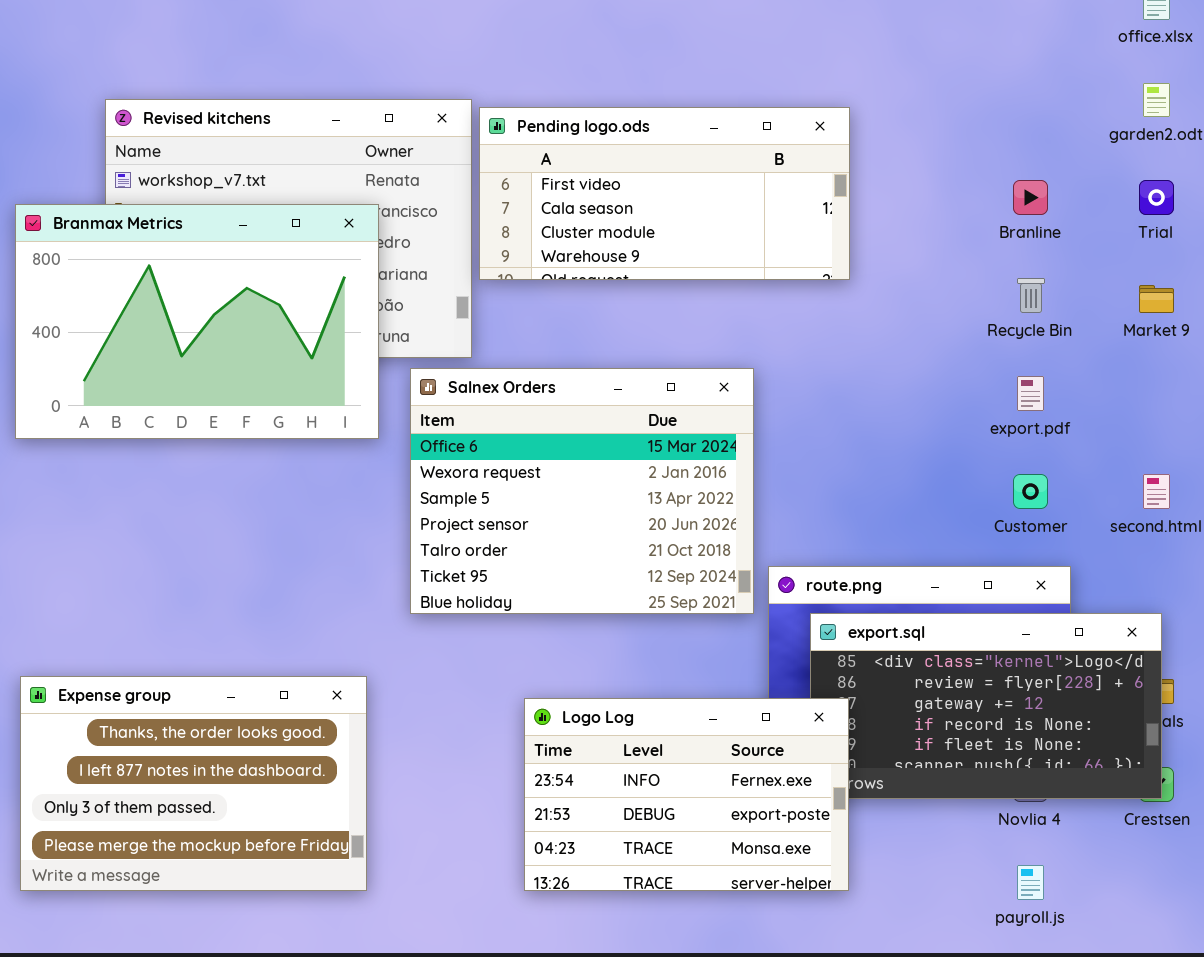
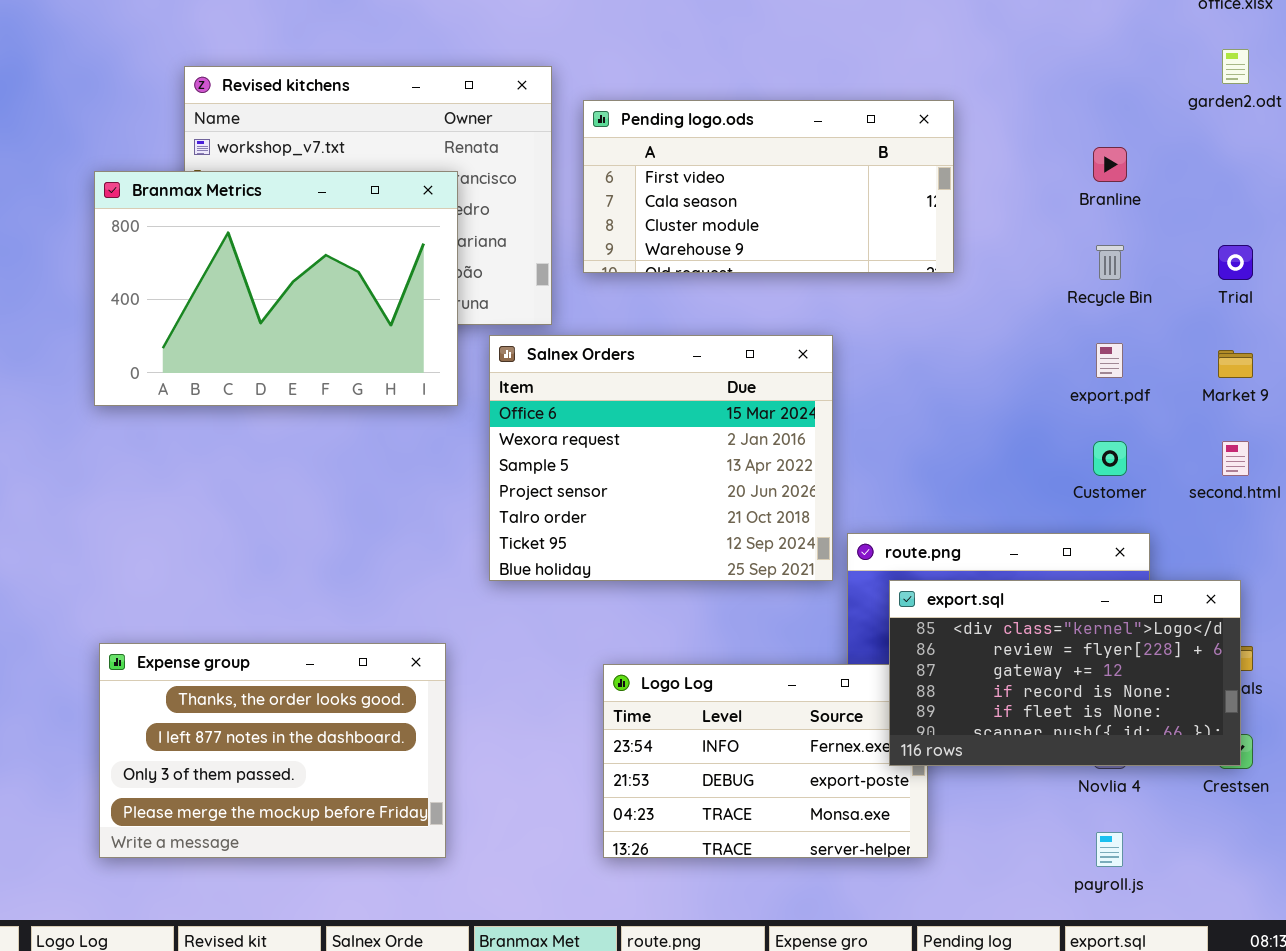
Pending logo.ods: [479,107,850,280] -> [583,100,954,273], moved
Trial: [1139,180,1174,215] -> [1218,245,1253,280], moved
Market 9: [1139,285,1174,313] -> [1218,350,1253,378], moved
export.sql: [810,613,1162,799] -> [889,580,1241,766], raised

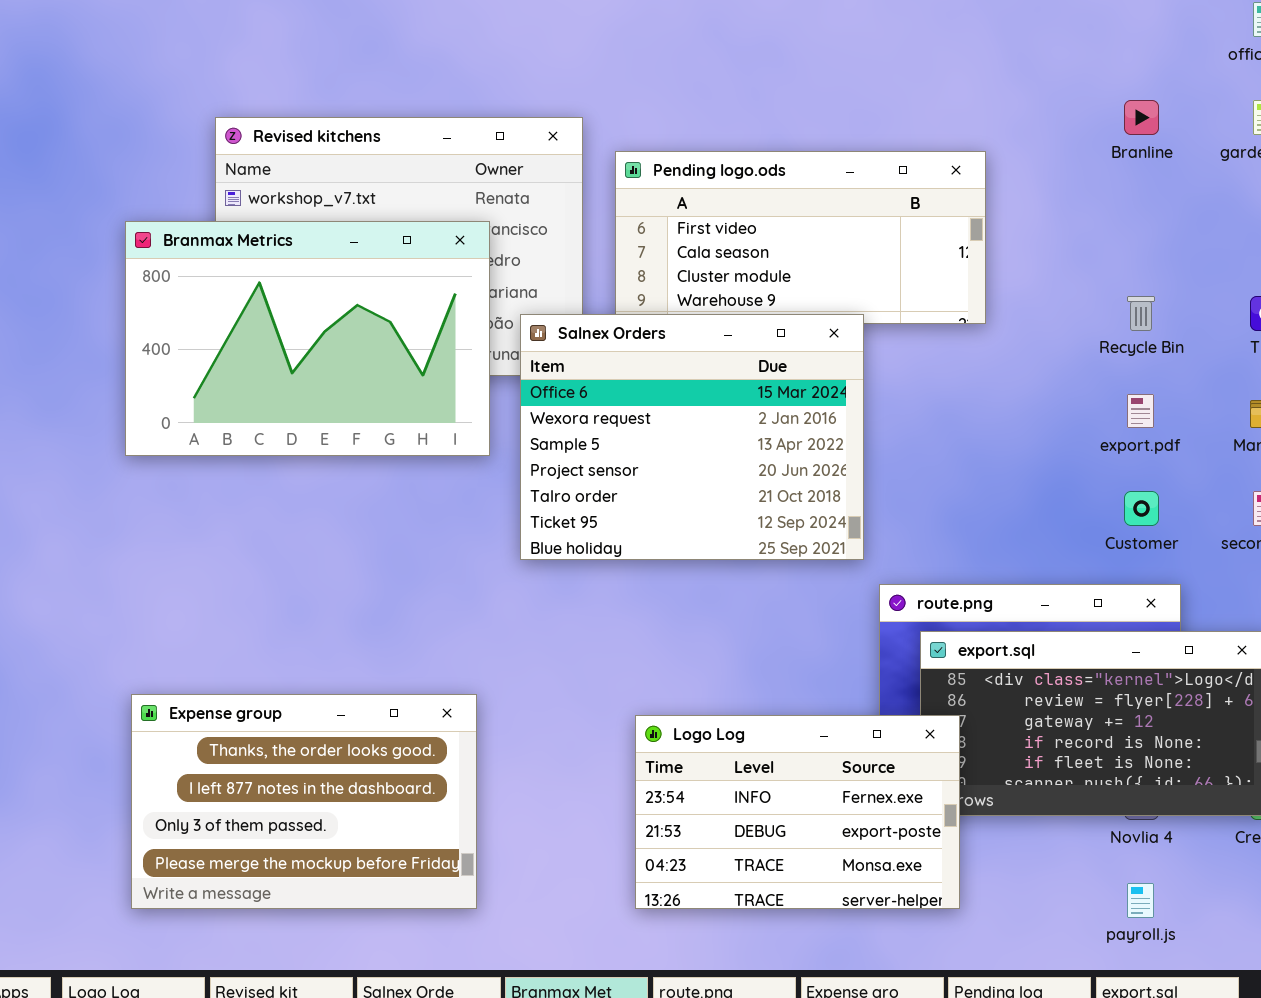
Branline: [1093,147,1127,182] -> [1124,100,1159,135], moved
Salnex Orders: [489,335,833,581] -> [520,314,864,560], moved
Logo Log: [603,664,928,858] -> [635,715,960,909], raised

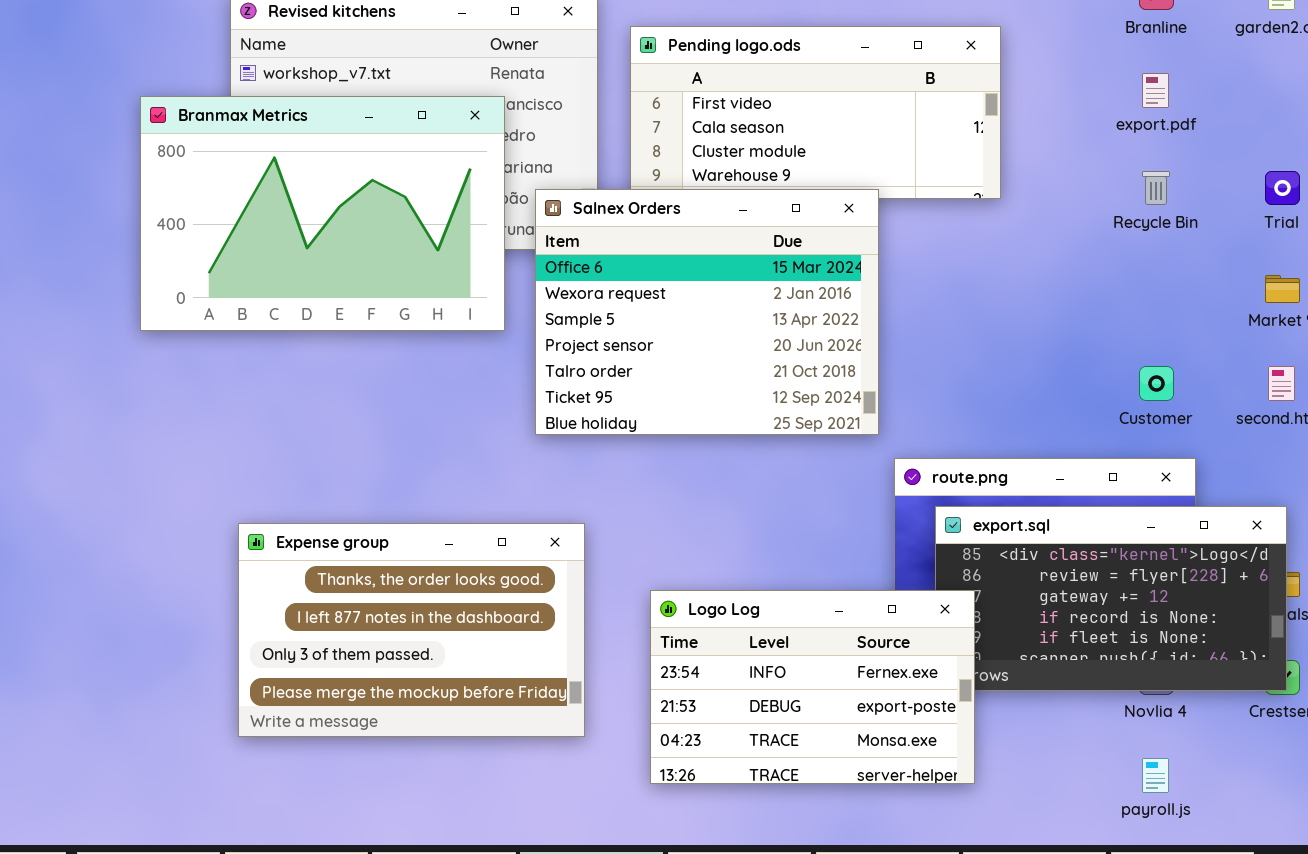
export.pdf: [1127,394,1154,428] -> [1142,73,1169,108], moved
Expense group: [131,694,477,909] -> [238,523,585,737], moved

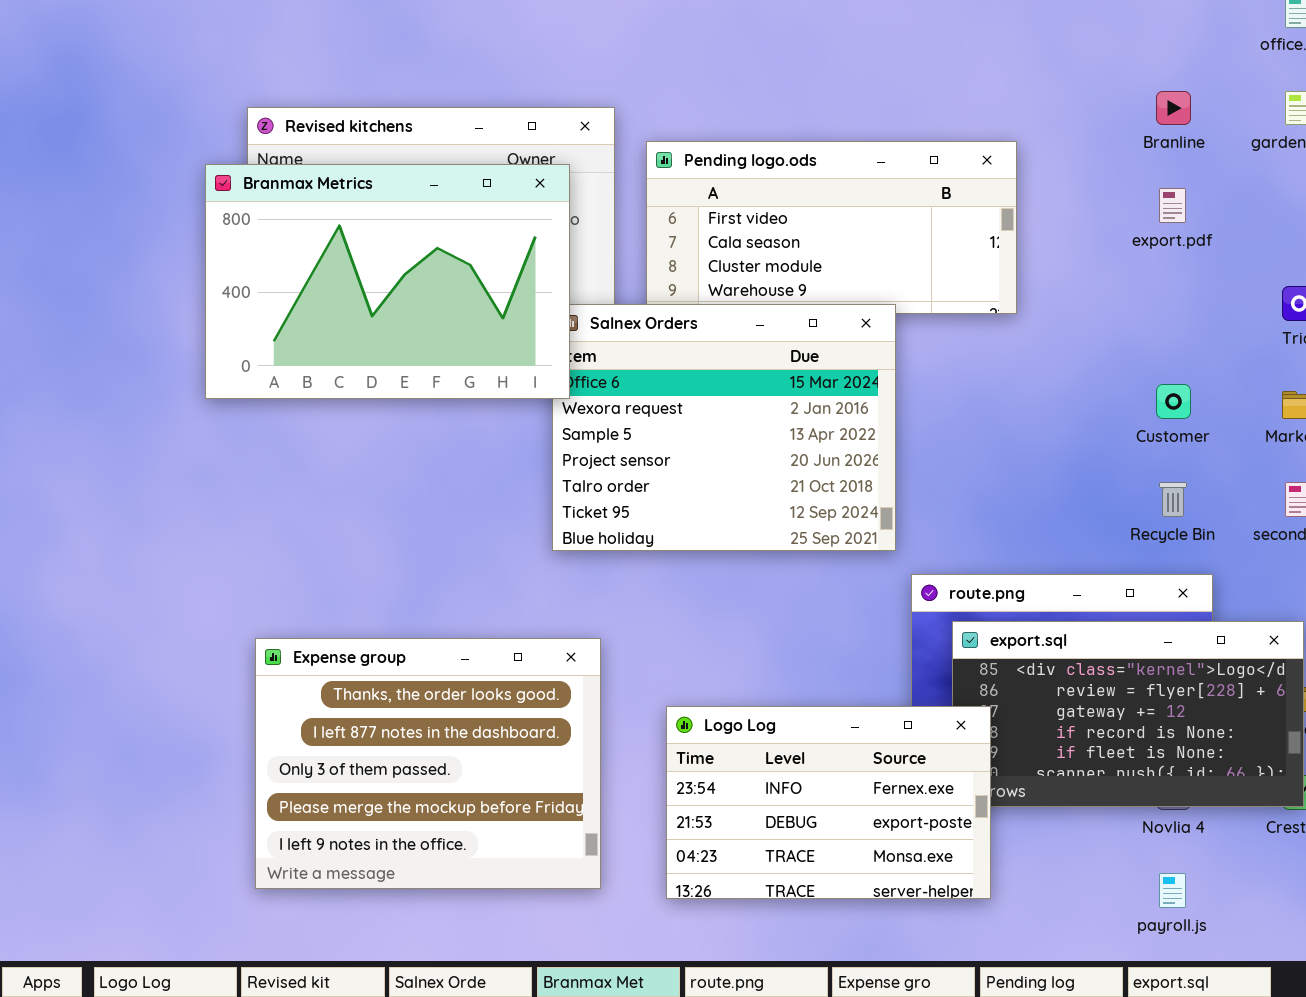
Branmax Metrics: [140,96,505,331] -> [205,164,570,399], moved
Recycle Bin: [1142,171,1170,205] -> [1159,482,1187,517], moved
Customer: [1139,366,1174,401] -> [1156,384,1191,419], moved
Expense group: [238,523,585,737] -> [255,638,601,889], resized

